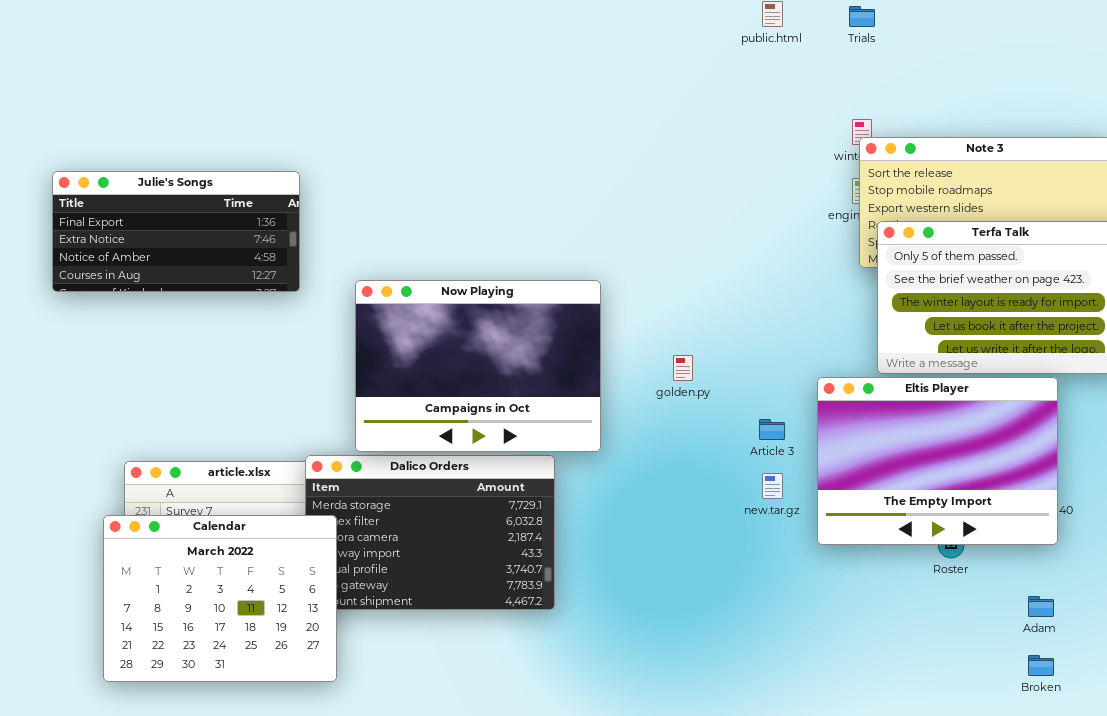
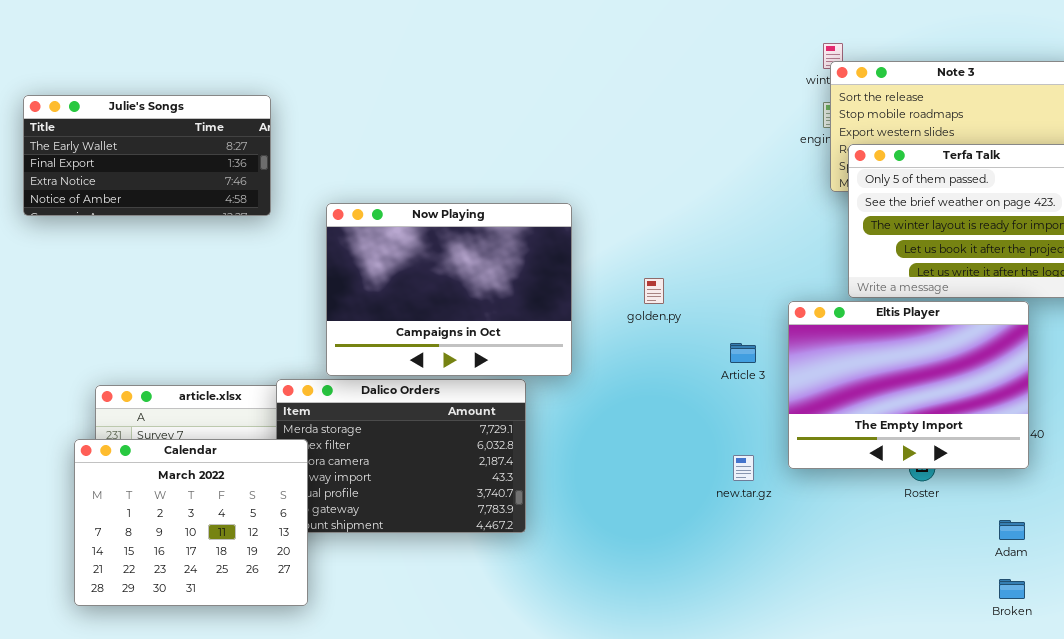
Julie's Songs: [52,171,300,292] -> [23,95,271,216], scrolled up 1 row
new.tar.gz: [762,473,783,499] -> [733,455,754,481], moved

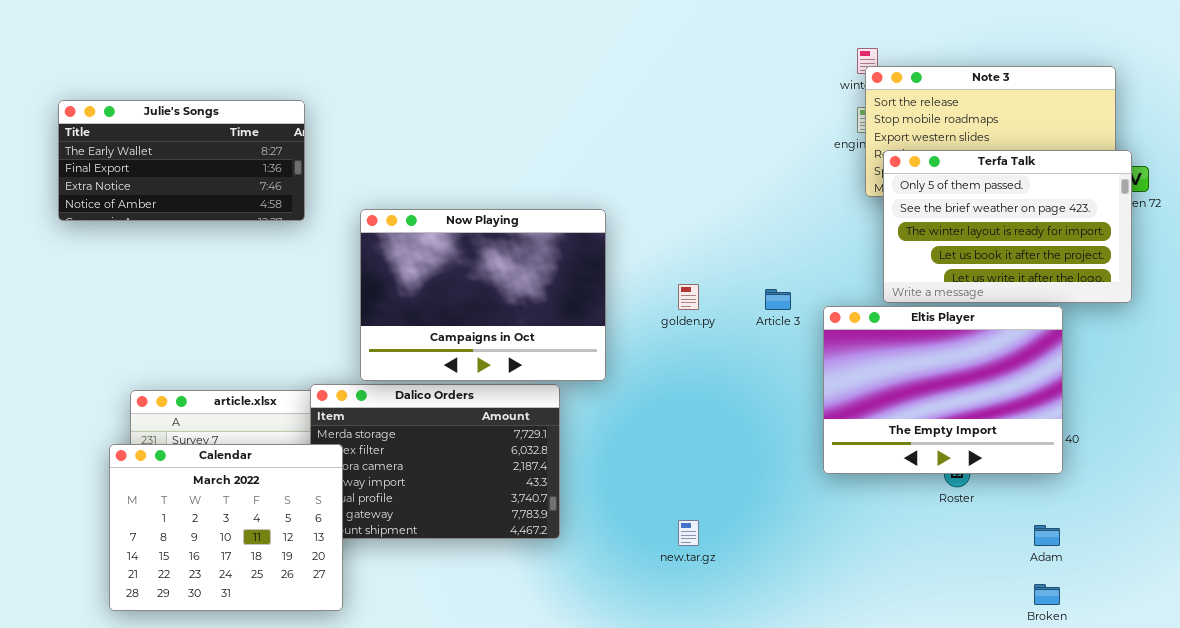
Article 3: [730,343,756,363] -> [765,289,791,310], moved
new.tar.gz: [733,455,754,481] -> [678,520,699,546], moved

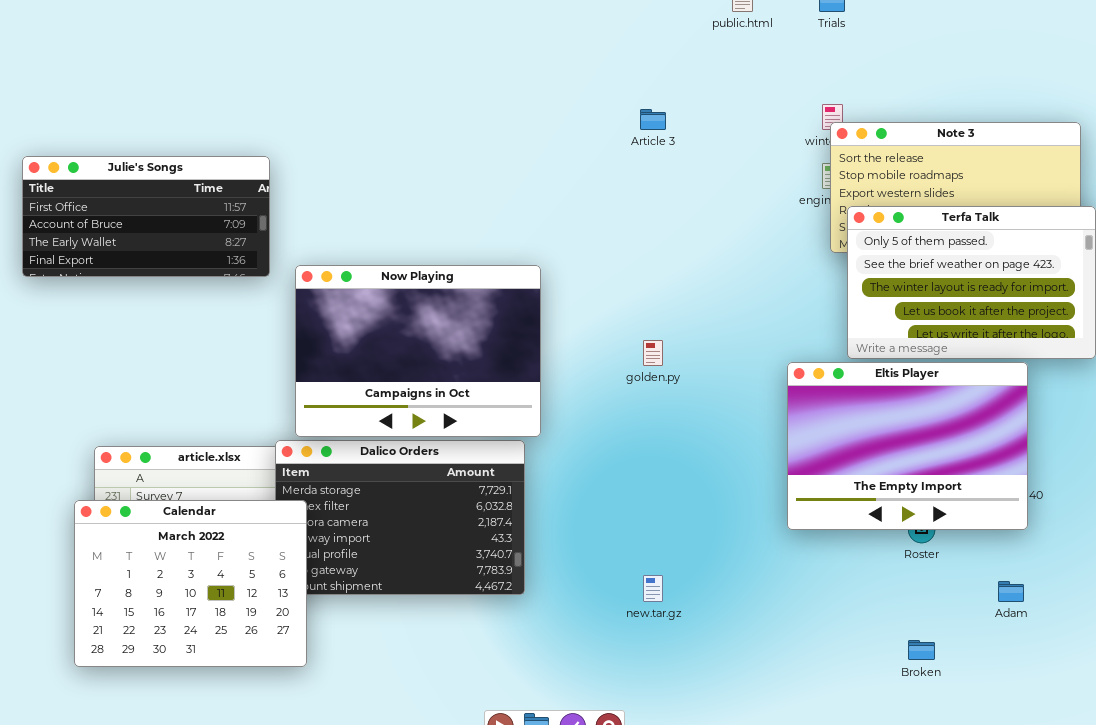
Julie's Songs: [58,100,305,221] -> [22,156,270,277], scrolled up 2 rows
Now Playing: [360,209,606,381] -> [295,265,541,437], moved
Article 3: [765,289,791,310] -> [640,109,666,130], moved
Broken: [1034,584,1060,605] -> [908,640,935,660], moved

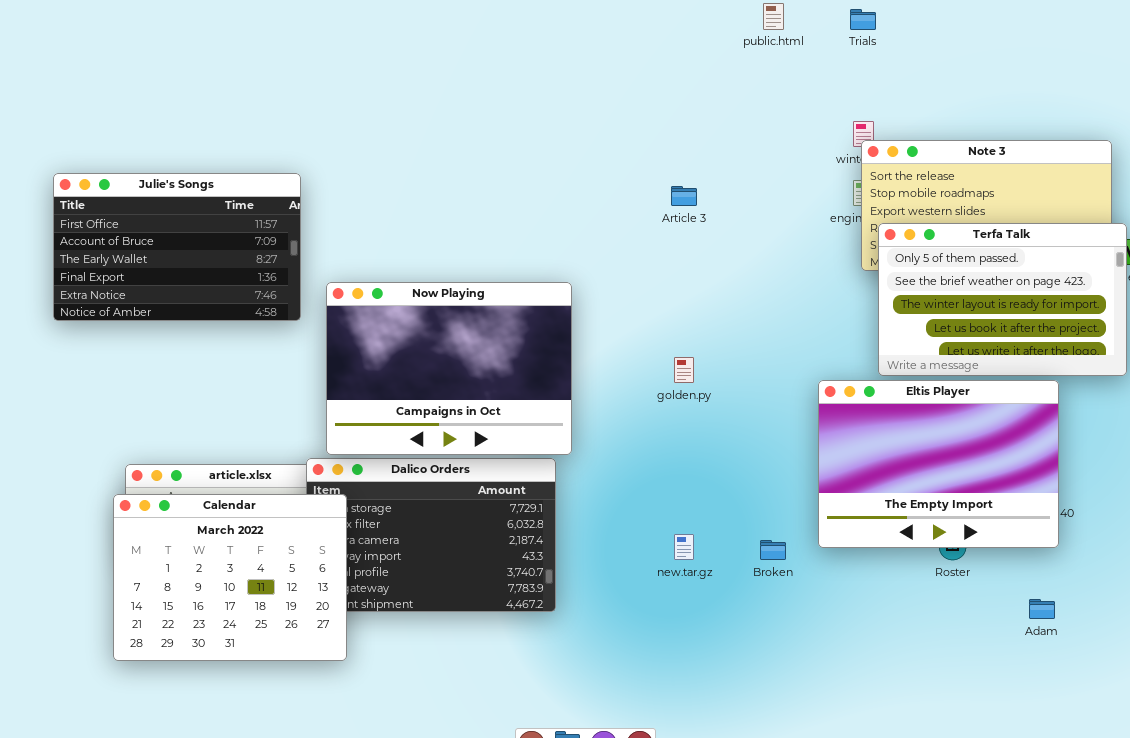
Article 3: [640,109,666,130] -> [671,186,697,206], moved
Julie's Songs: [22,156,270,277] -> [53,173,301,321], resized
Calendar: [74,500,307,667] -> [113,494,347,661], moved
new.tar.gz: [643,575,663,602] -> [674,534,694,560], moved
Broken: [908,640,935,660] -> [760,540,786,560], moved

